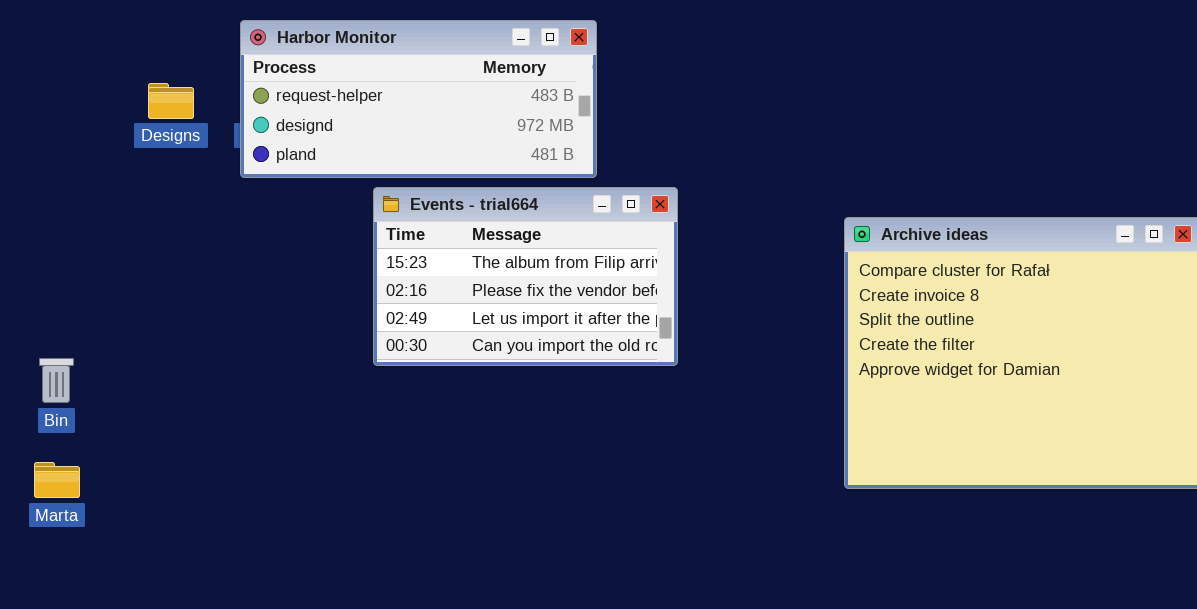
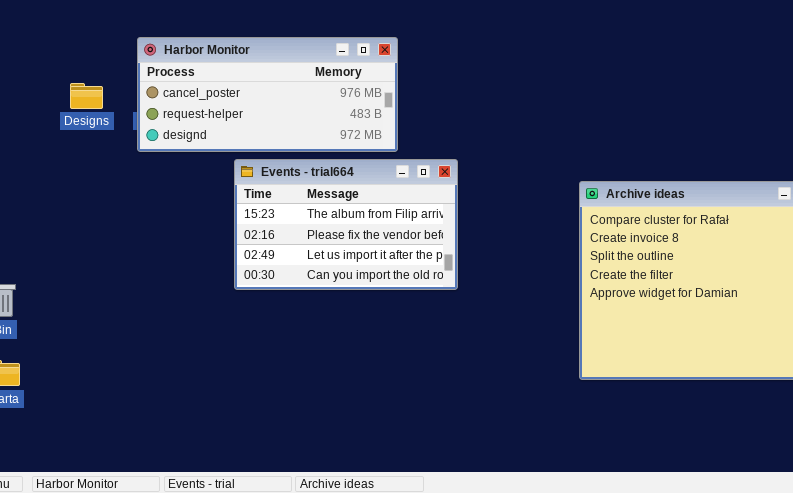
Harbor Monitor: [240,20,597,178] -> [137,37,398,152], scrolled up 1 row

